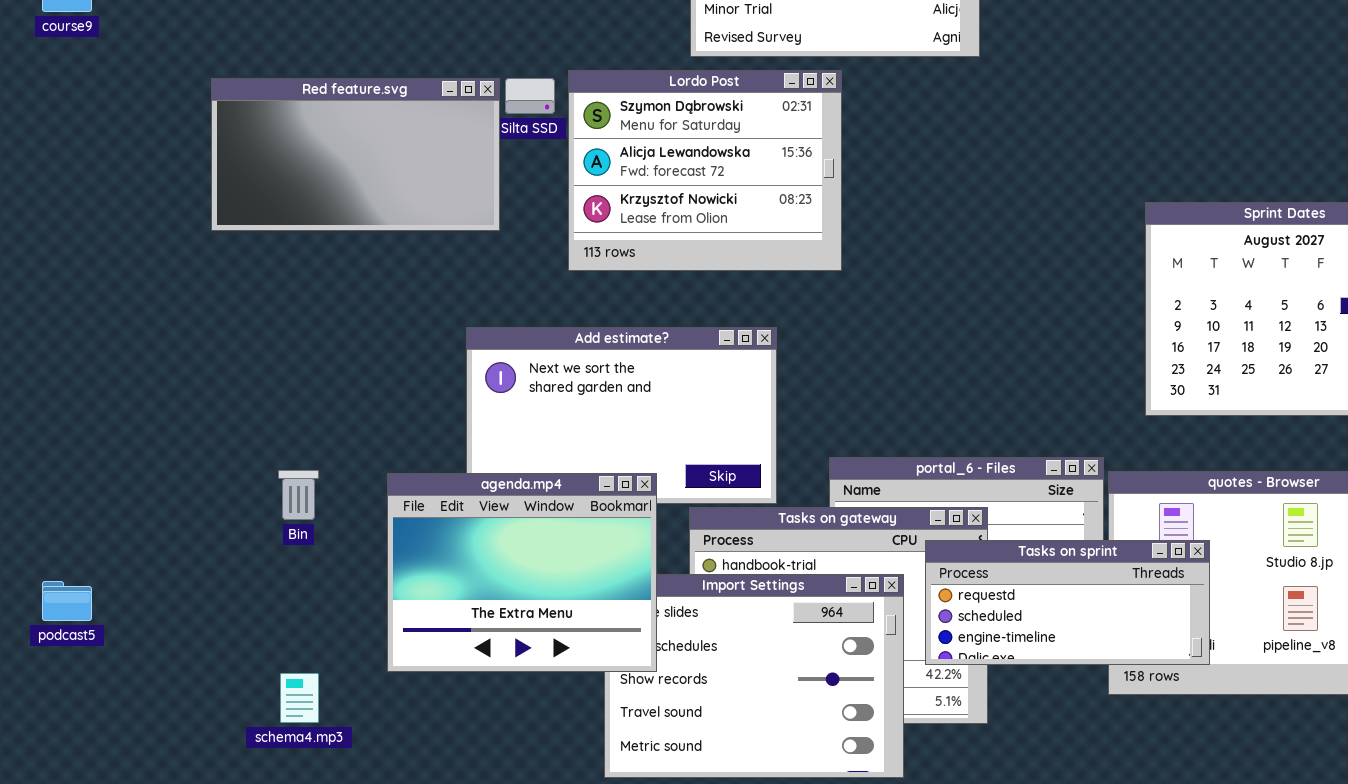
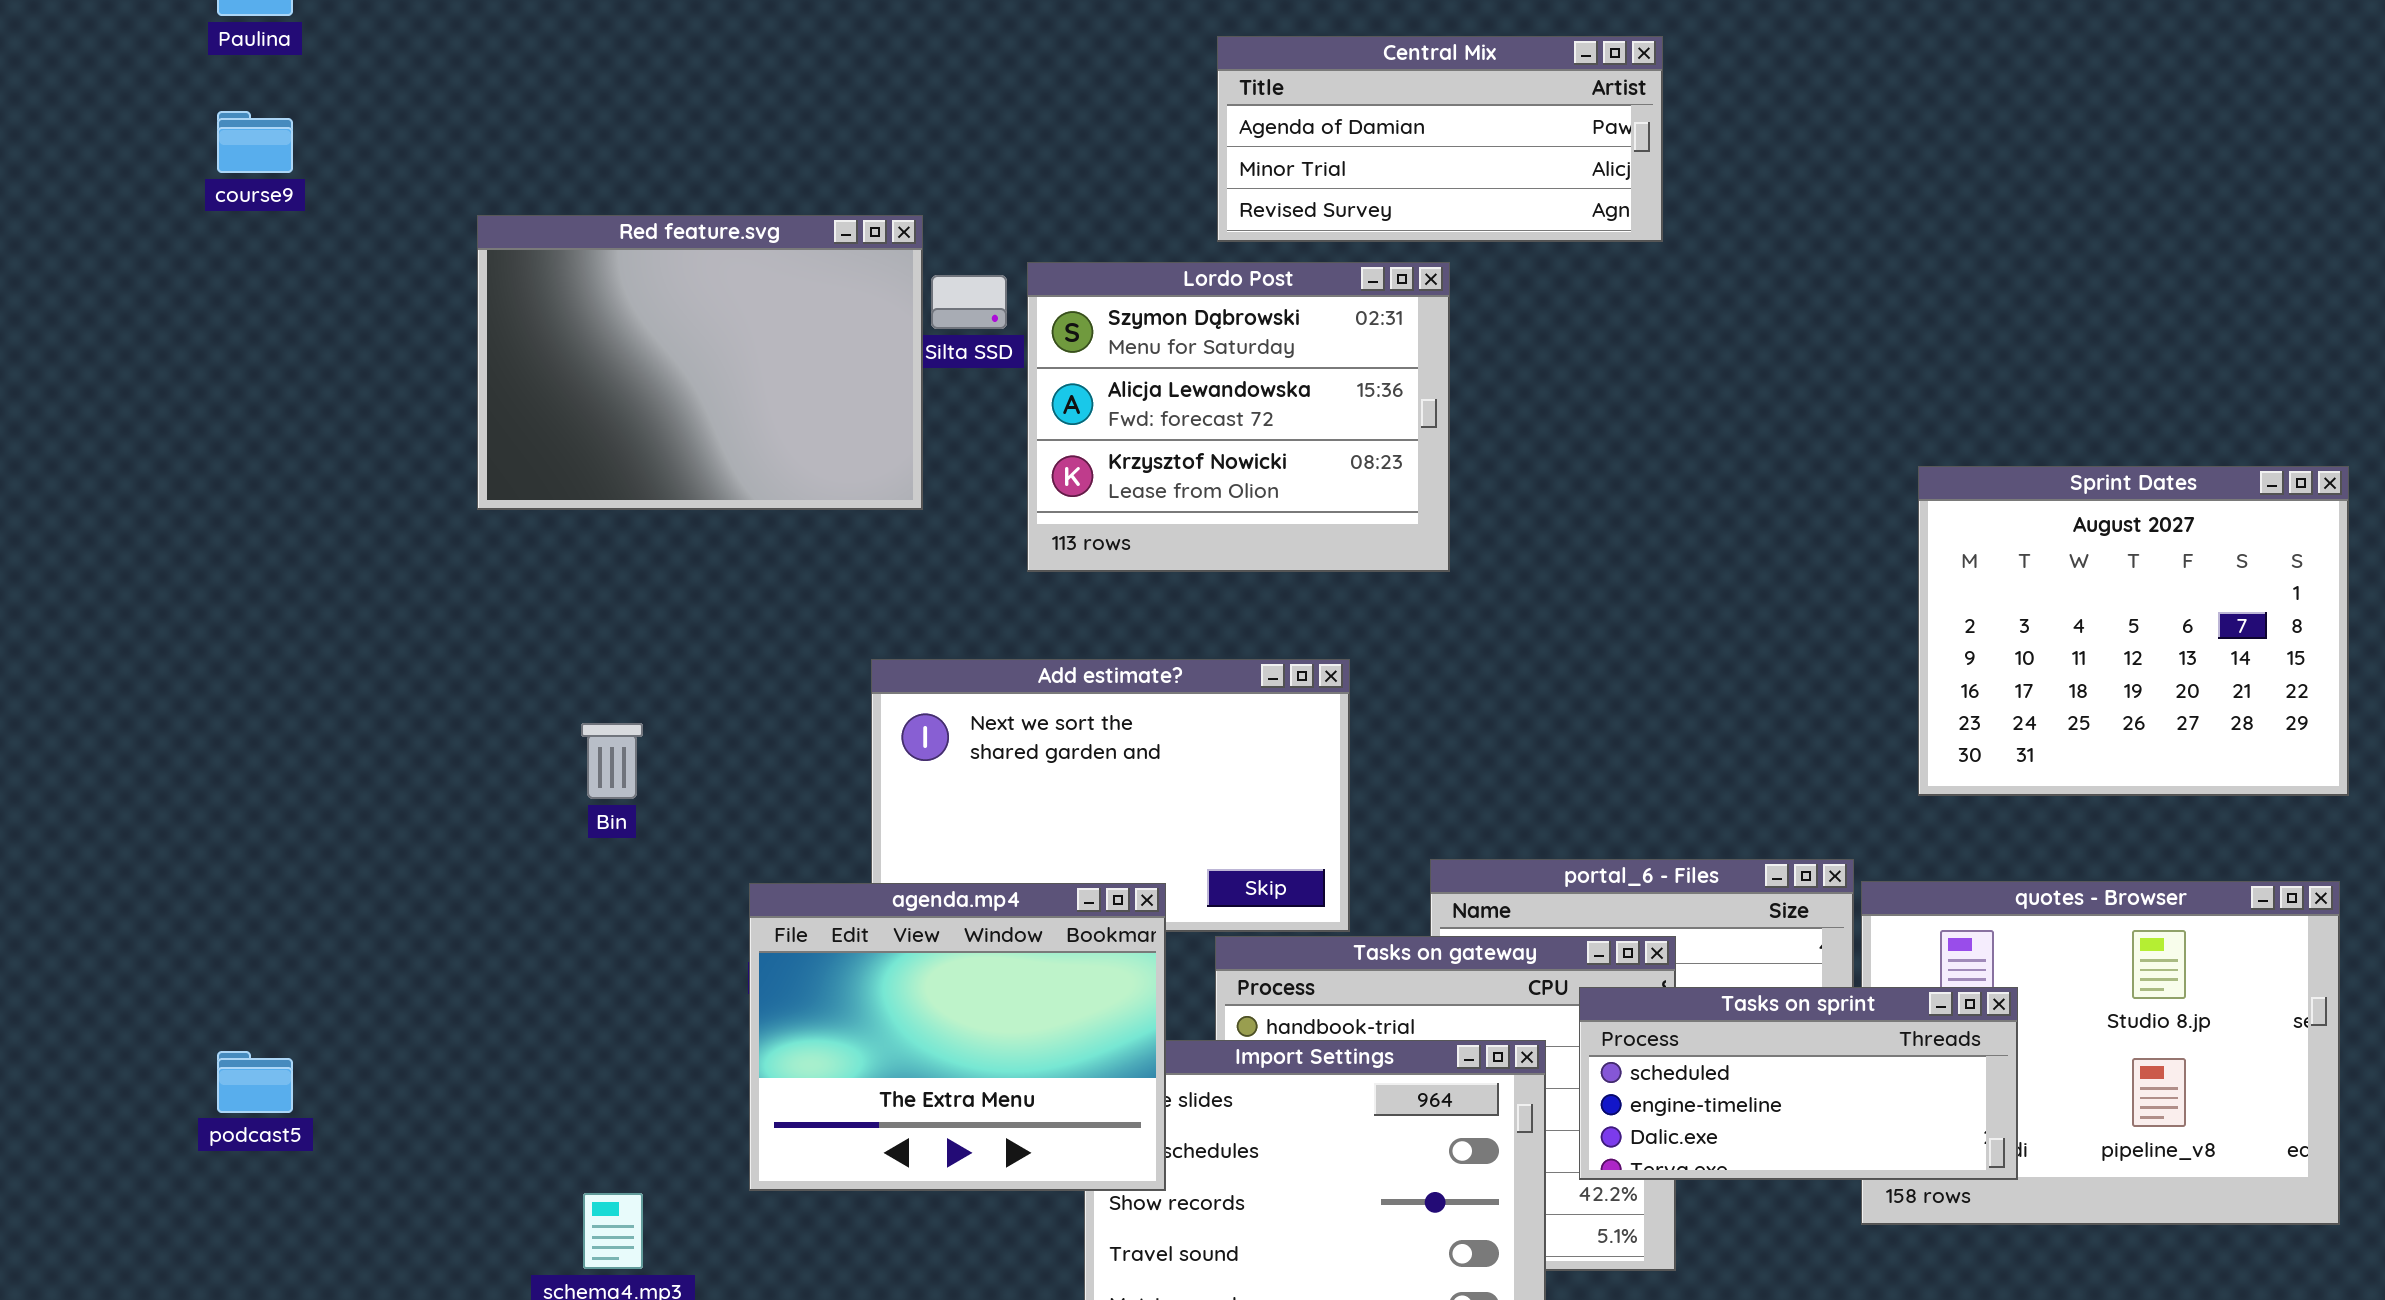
Red feature.svg: [211,78,500,231] -> [477,215,923,510], resized
Bin: [278,470,319,520] -> [581,723,643,799], moved
Tasks on sprint: [925,540,1210,665] -> [1579,987,2018,1180], scrolled down 1 row

